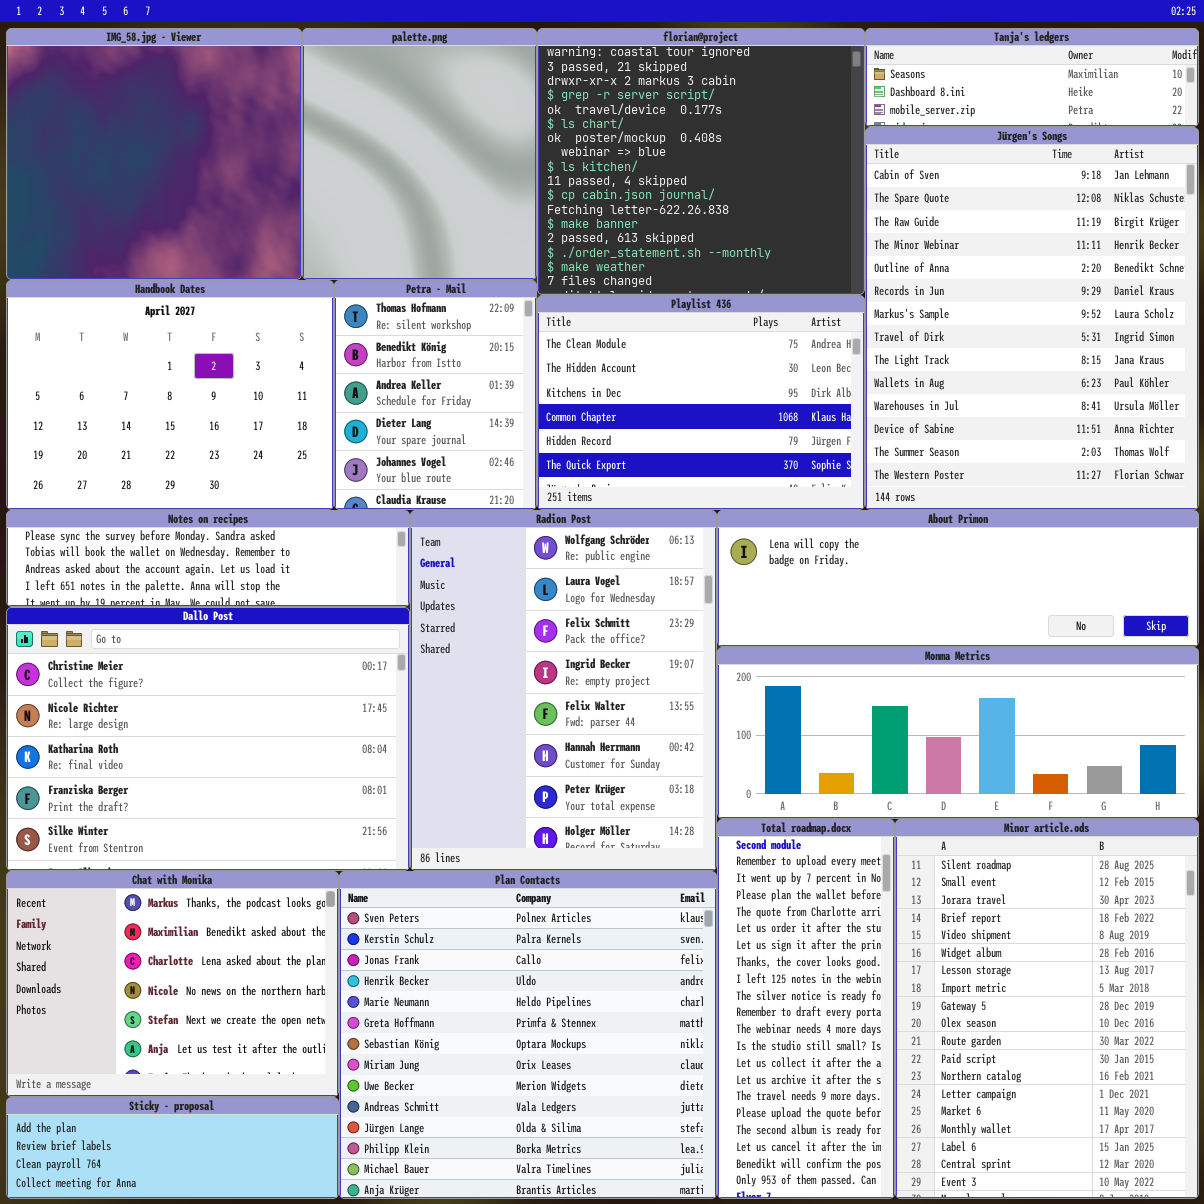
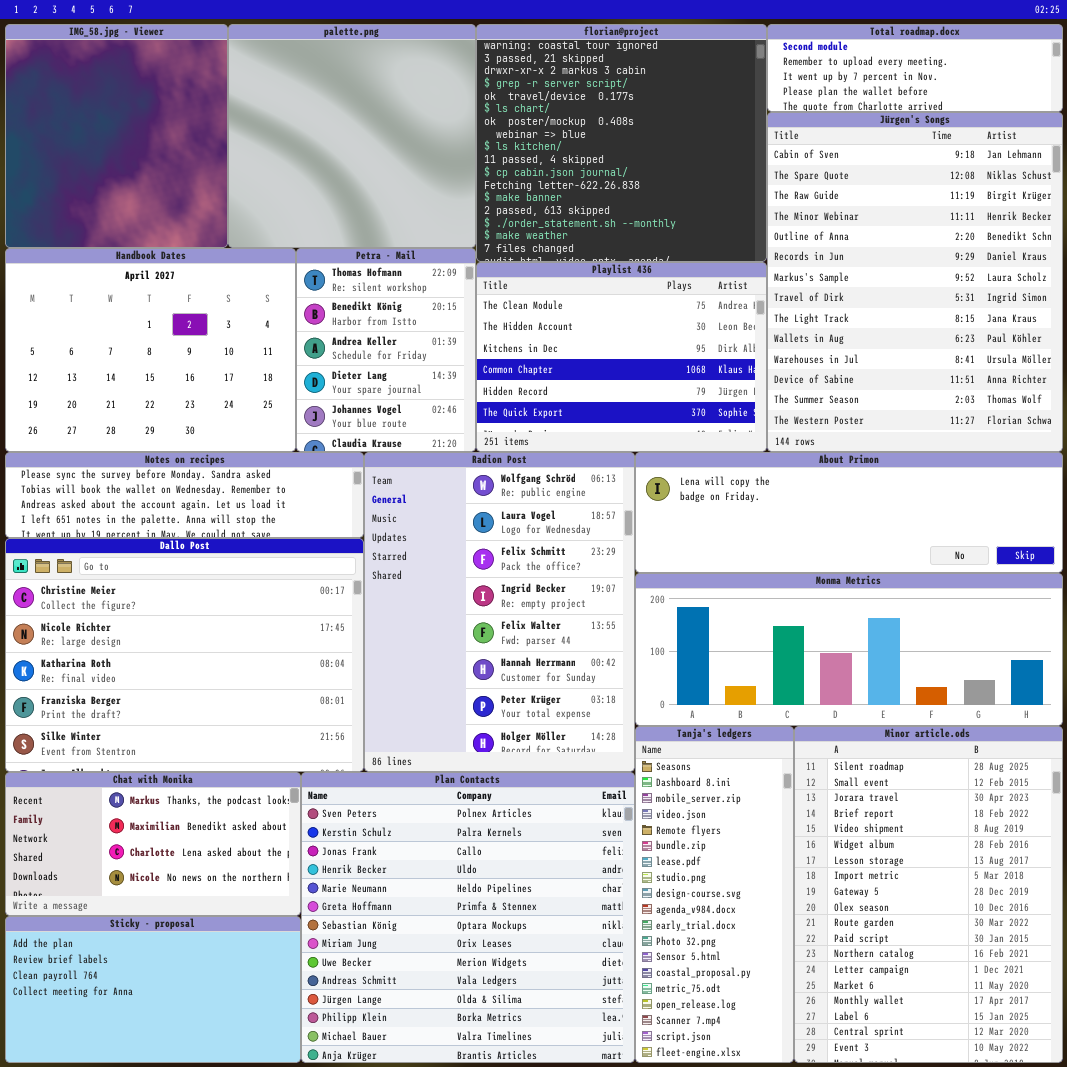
IMG_58.jpg - Viewer: [6,28,302,280] -> [5,24,228,248], resized
palette.png: [302,28,537,280] -> [228,24,476,248], resized
Tanja's ledgers: [865,28,1199,127] -> [635,726,794,1063], moved, resized
Total roadmap.docx: [717,819,895,1199] -> [767,24,1063,112], moved, resized
Chat with Monika: [6,871,339,1097] -> [5,772,301,916], resized
Sticky - proposal: [6,1097,339,1199] -> [5,916,301,1063], resized

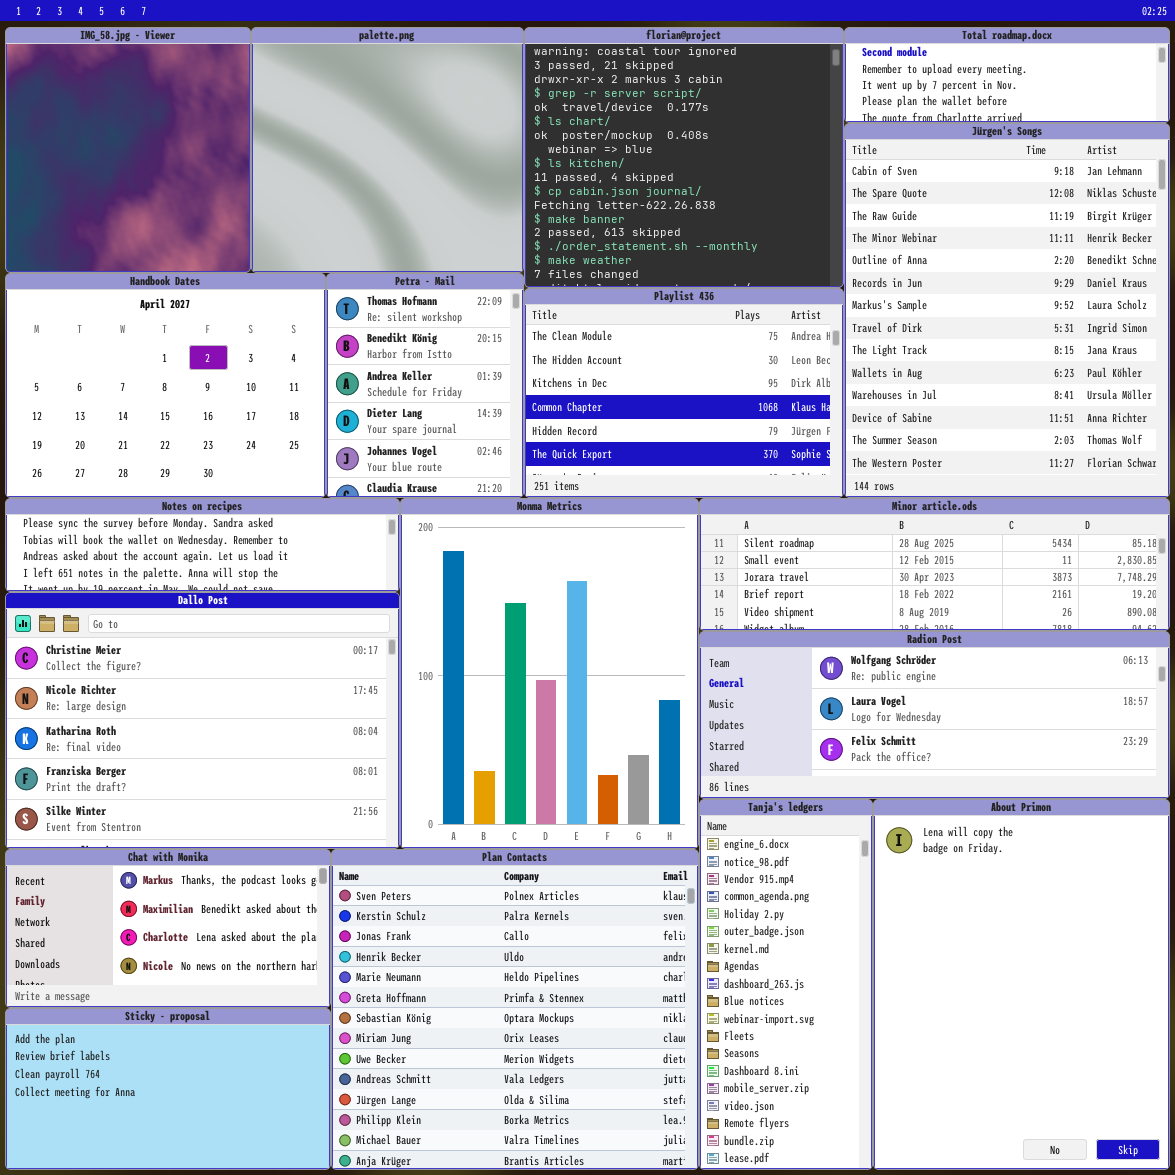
Radion Post: [364,452,635,772] -> [699,631,1170,799], moved, resized
About Primon: [635,452,1063,573] -> [873,799,1170,1170], moved, resized
Monma Metrics: [635,573,1063,726] -> [400,498,699,849], moved, resized
Tanja's ledgers: [635,726,794,1063] -> [699,799,873,1170], scrolled up 12 rows
Minor article.ods: [794,726,1063,1063] -> [699,498,1170,631], moved, resized

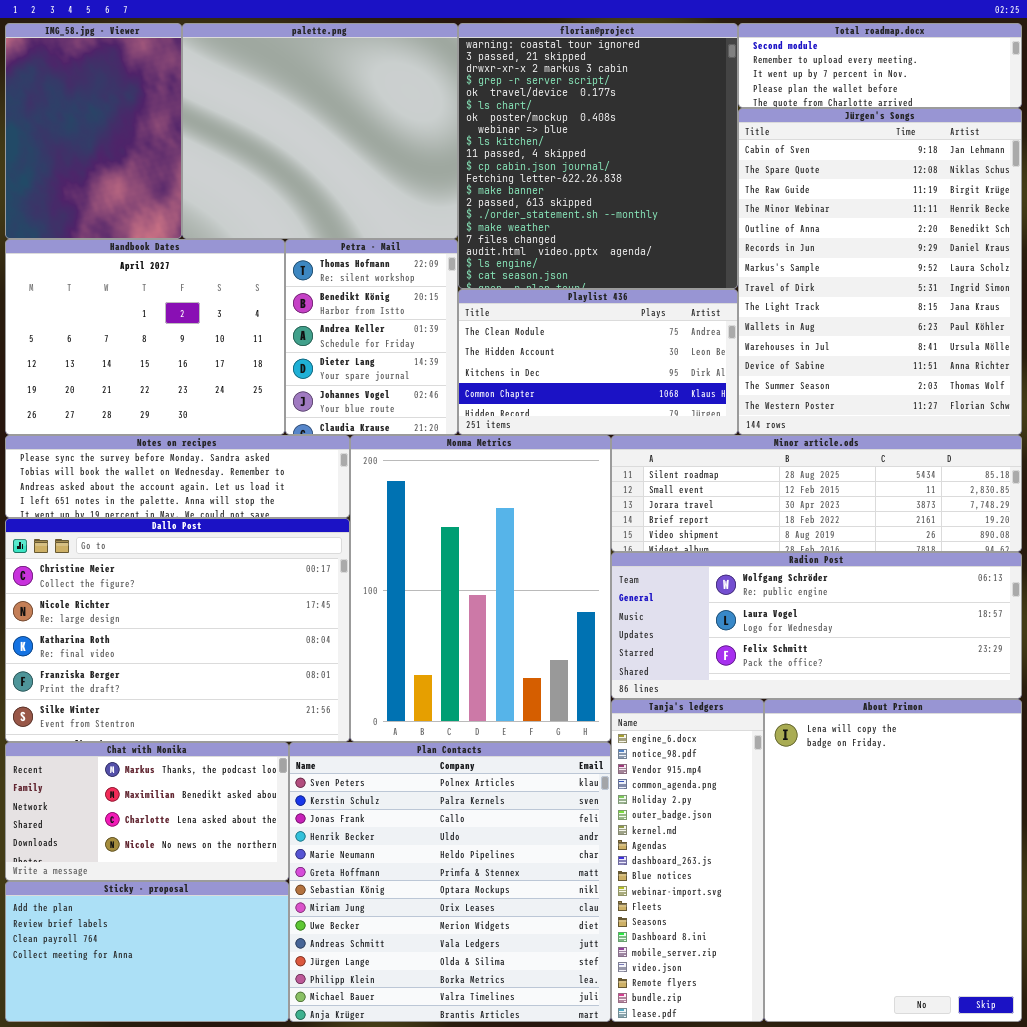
IMG_58.jpg - Viewer: [5,27,251,273] -> [5,23,182,239], resized
palette.png: [251,27,524,273] -> [182,23,458,239], resized
florian@project: [524,27,844,288] -> [458,23,738,289], resized
Playlist 436: [524,288,844,498] -> [458,289,738,435], resized

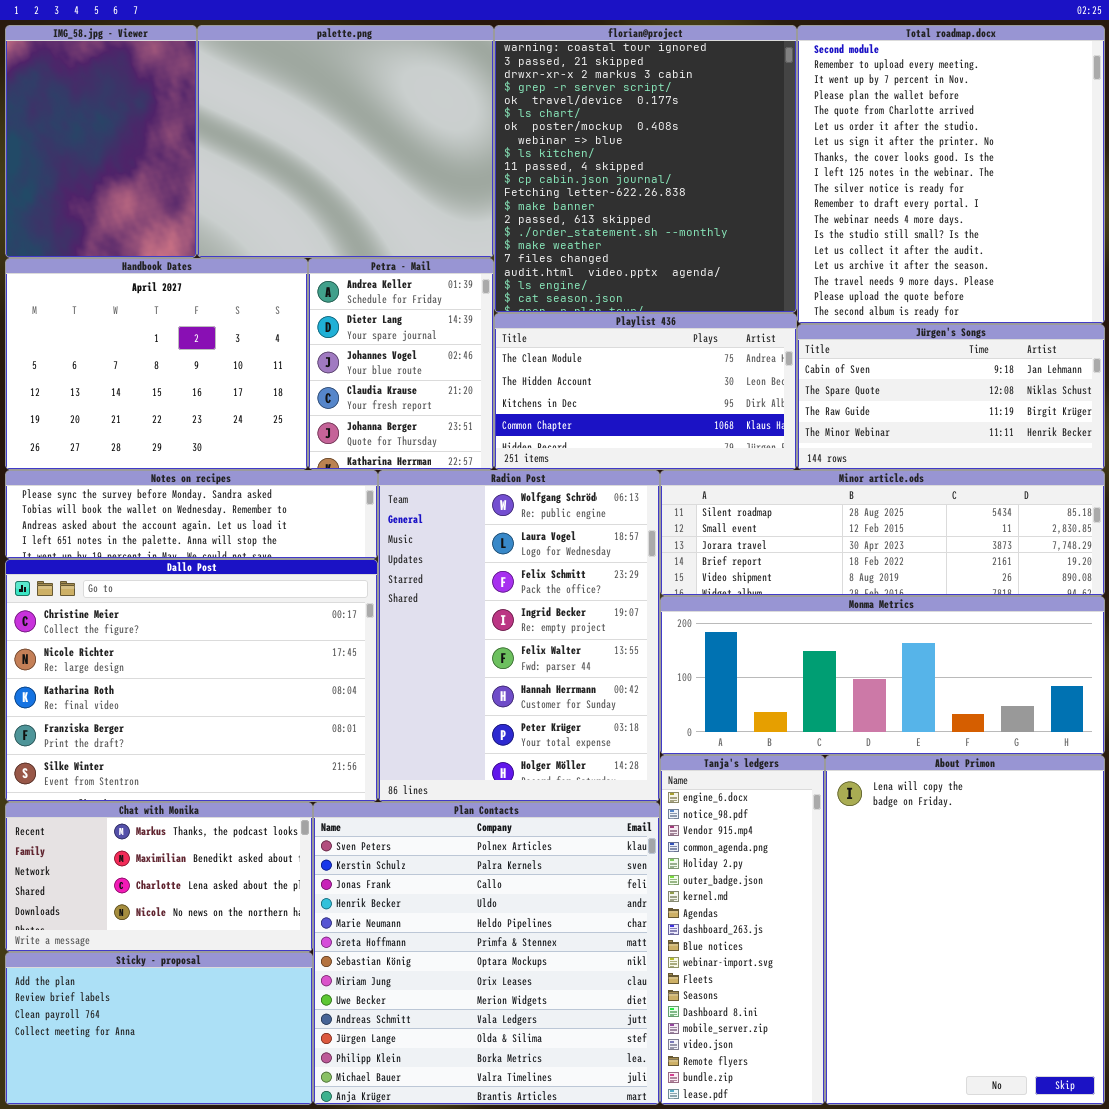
Total roadmap.docx: [738,23,1022,108] -> [797,25,1105,324], resized
Jürgen's Songs: [738,108,1022,435] -> [797,324,1105,470], resized
Petra - Mail: [285,239,458,435] -> [308,258,494,470], scrolled down 2 rows
Monma Metrics: [350,435,611,742] -> [660,596,1105,755], moved, resized
Radion Post: [611,552,1022,699] -> [378,470,660,802], moved, resized

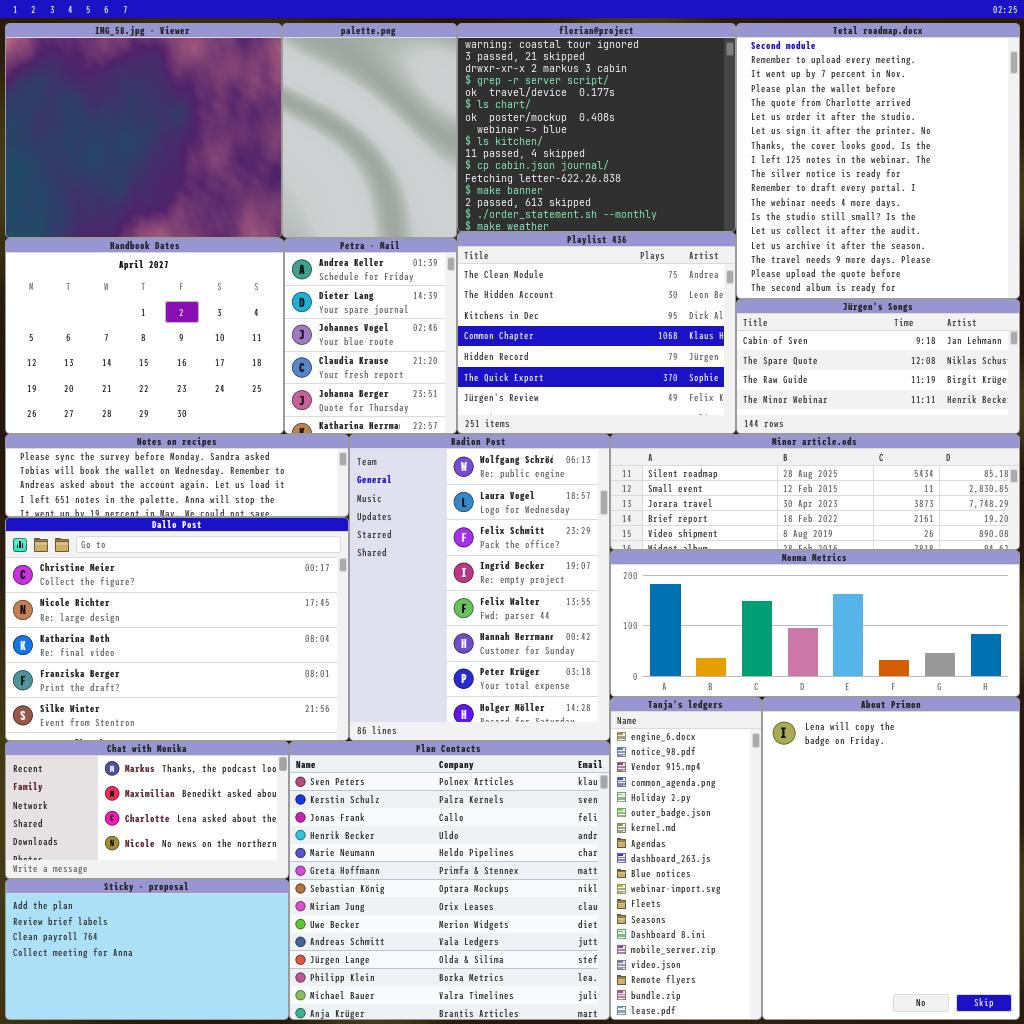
IMG_58.jpg - Viewer: [5,25,197,258] -> [5,23,282,238], resized
palette.png: [197,25,494,258] -> [282,23,457,238], resized
florian@project: [494,25,797,313] -> [457,23,736,232], resized
Playlist 436: [494,313,797,470] -> [457,232,736,434], resized

